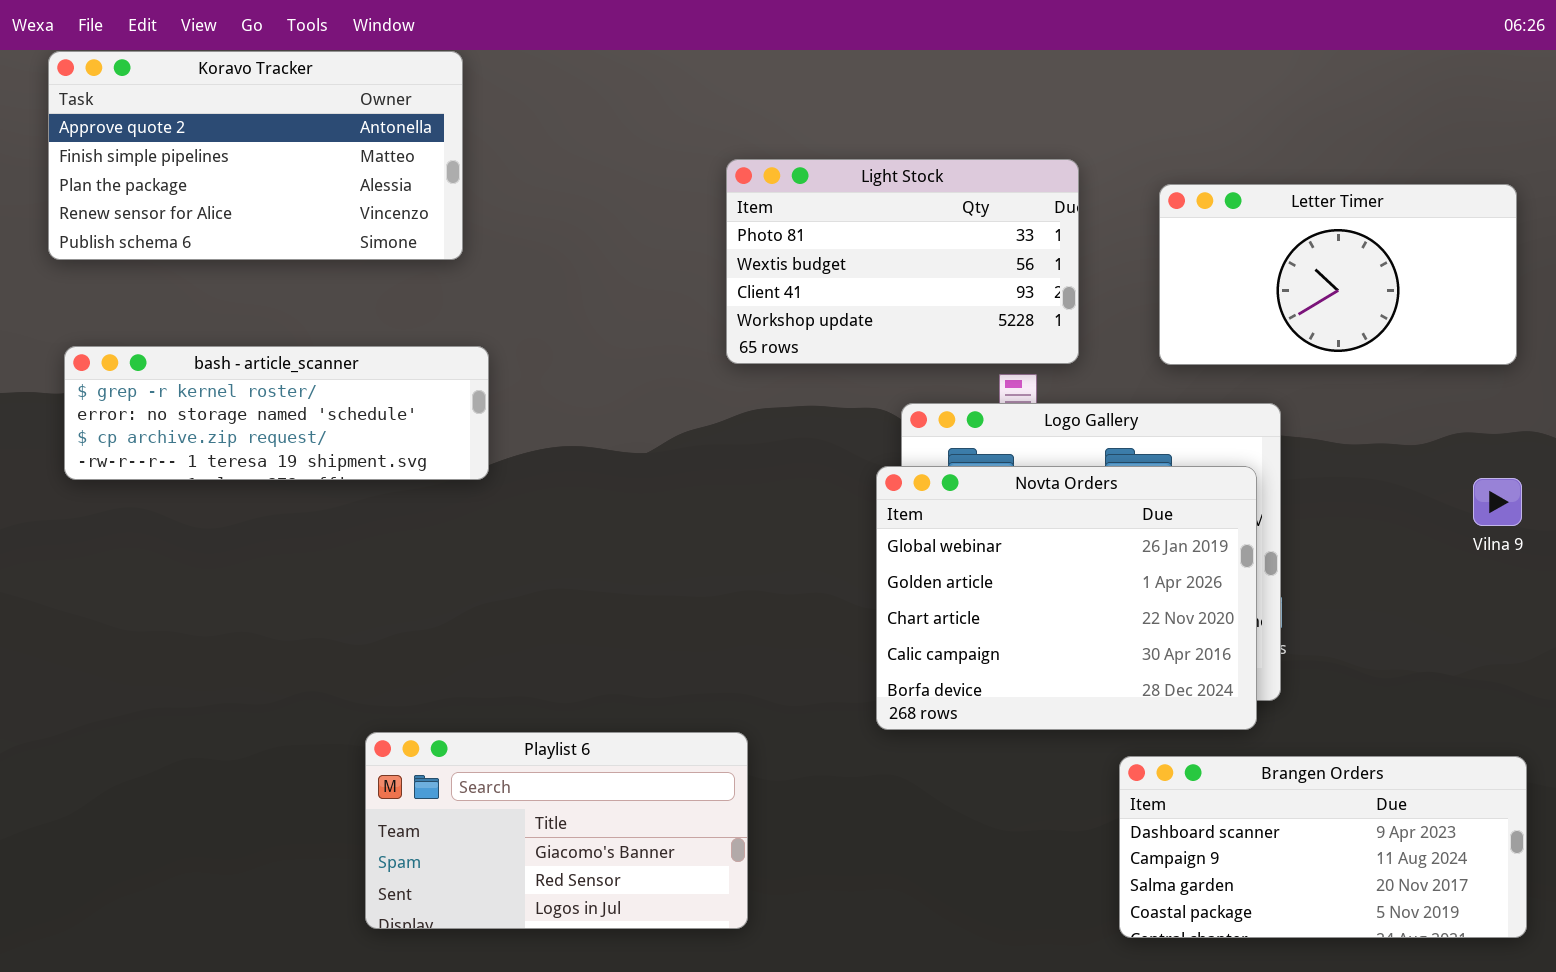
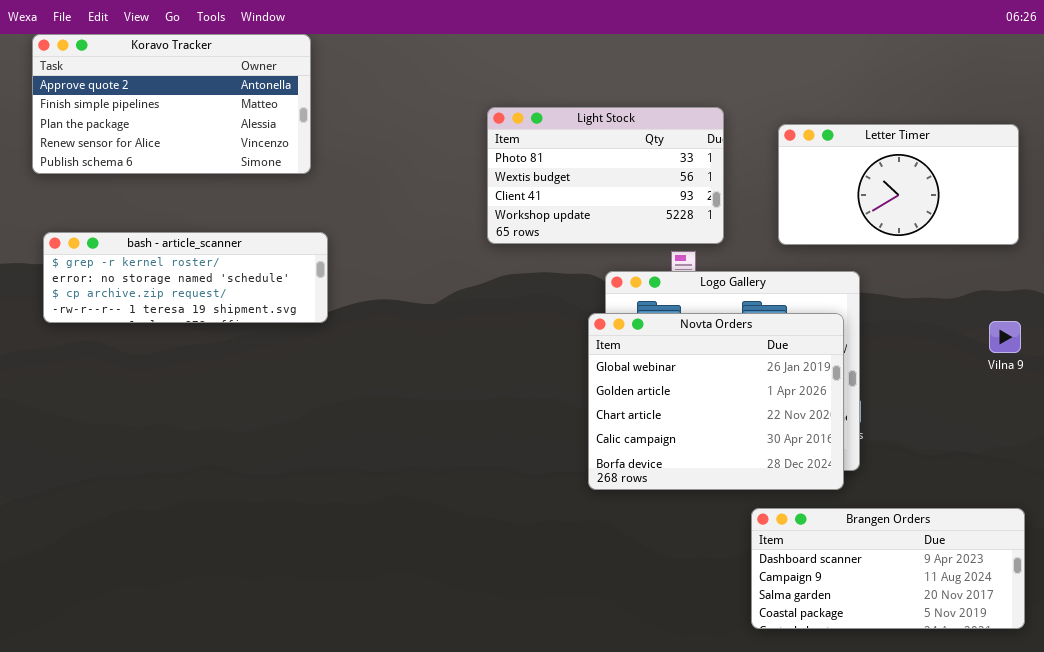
Playlist 6: [365,732,748,929] -> none, closed

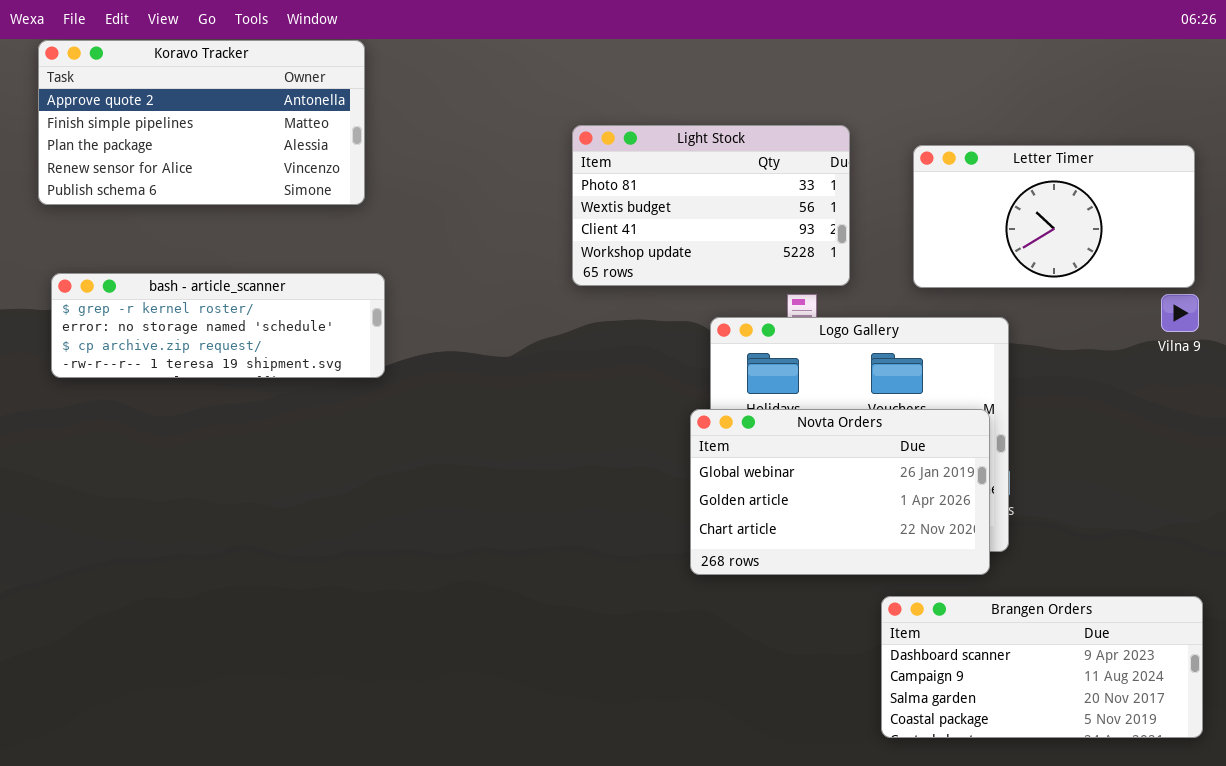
Novta Orders: [588,313,844,490] -> [690,409,990,575], resized
Vilna 9: [989,321,1021,353] -> [1161,294,1199,332], moved

